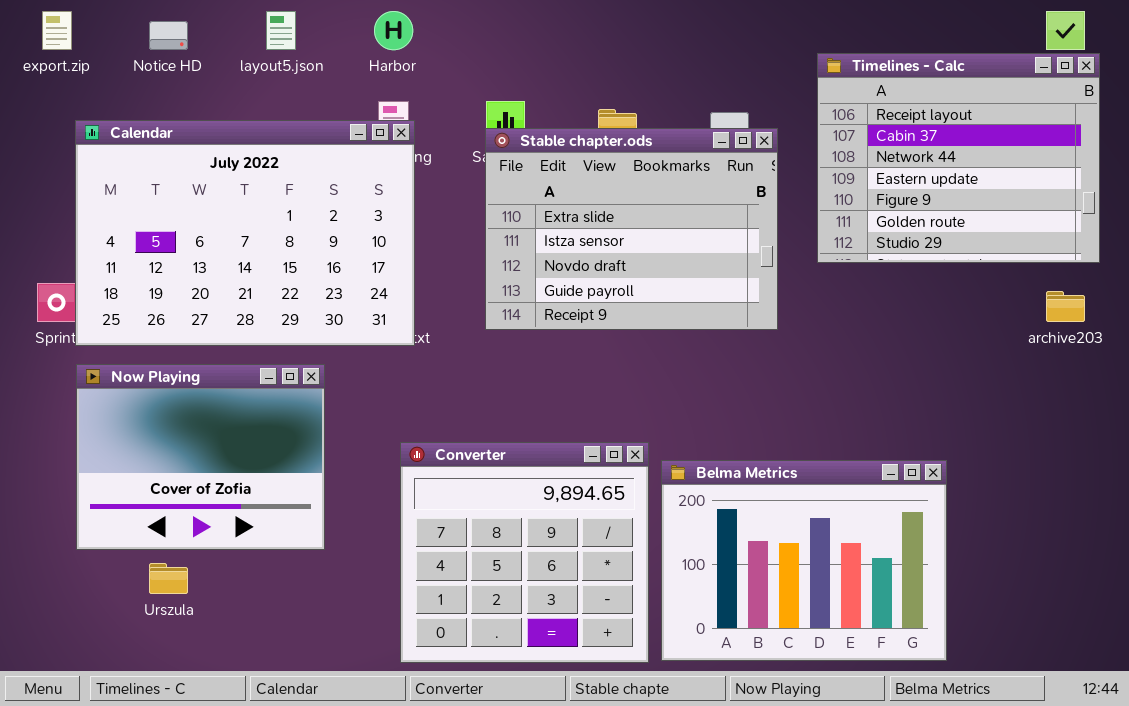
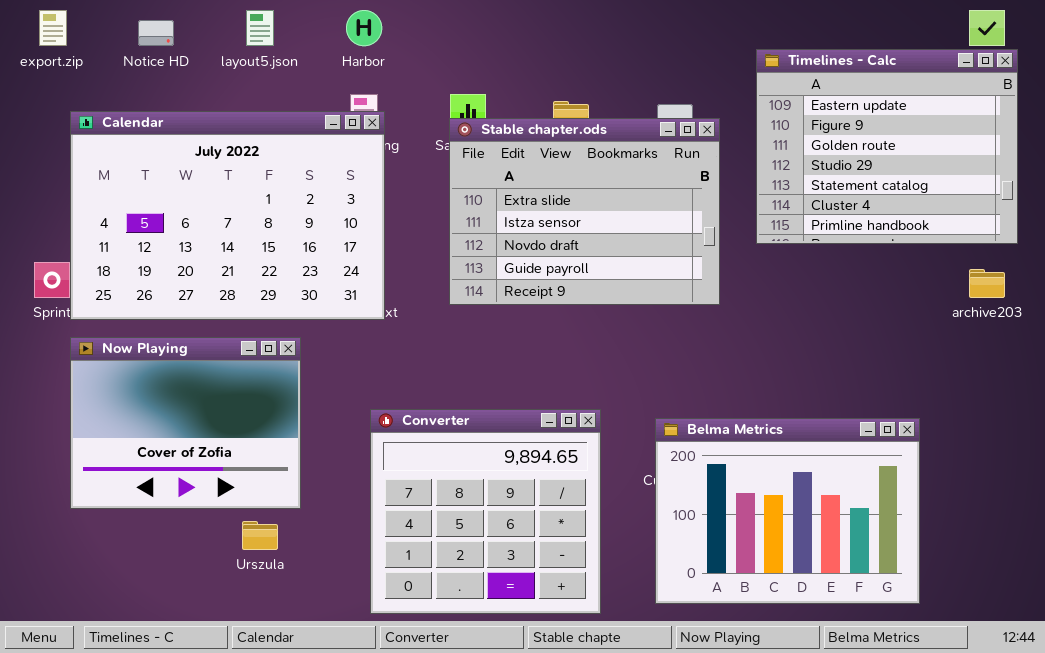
Timelines - Calc: [817,53,1100,263] -> [756,49,1018,244], scrolled down 3 rows
Belma Metrics: [661,460,947,661] -> [655,418,920,604], moved
Urszula: [149,563,188,594] -> [242,521,278,550], moved

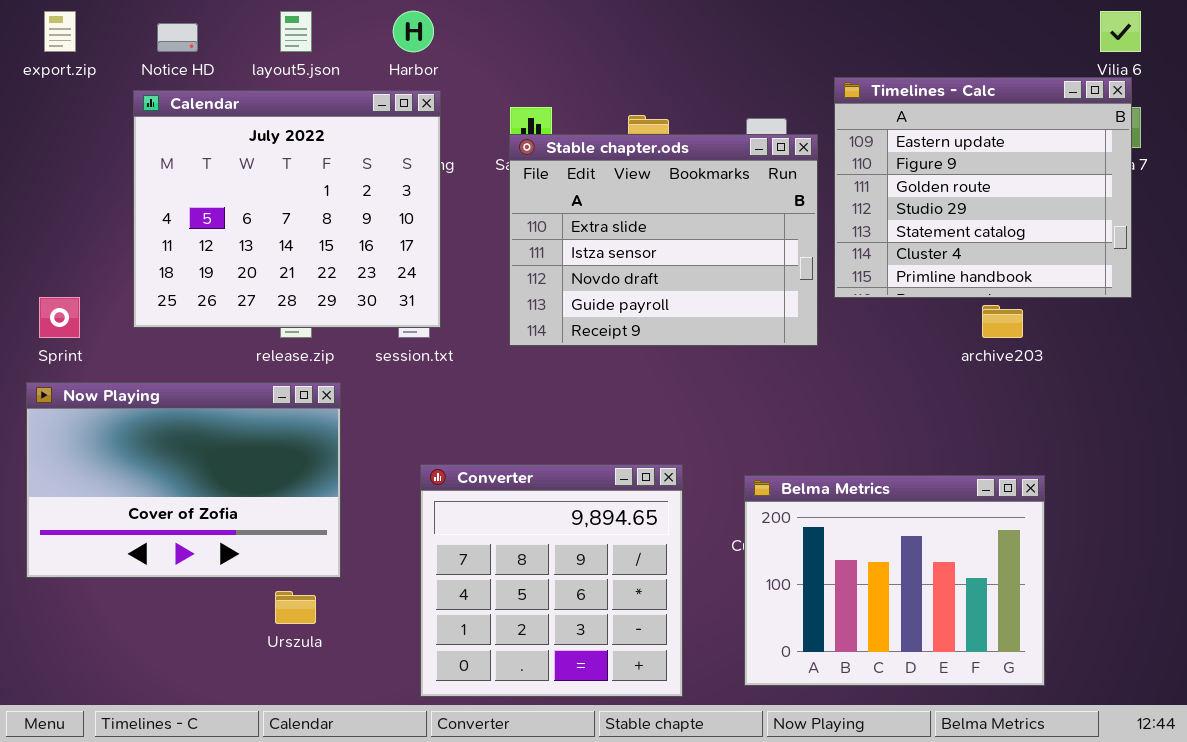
Timelines - Calc: [756,49,1018,244] -> [834,77,1132,298], moved
Calendar: [70,111,385,320] -> [133,90,441,328], moved, resized
archive203: [969,269,1005,298] -> [982,305,1023,338], moved
Now Playing: [70,337,301,509] -> [26,382,341,578], resized

